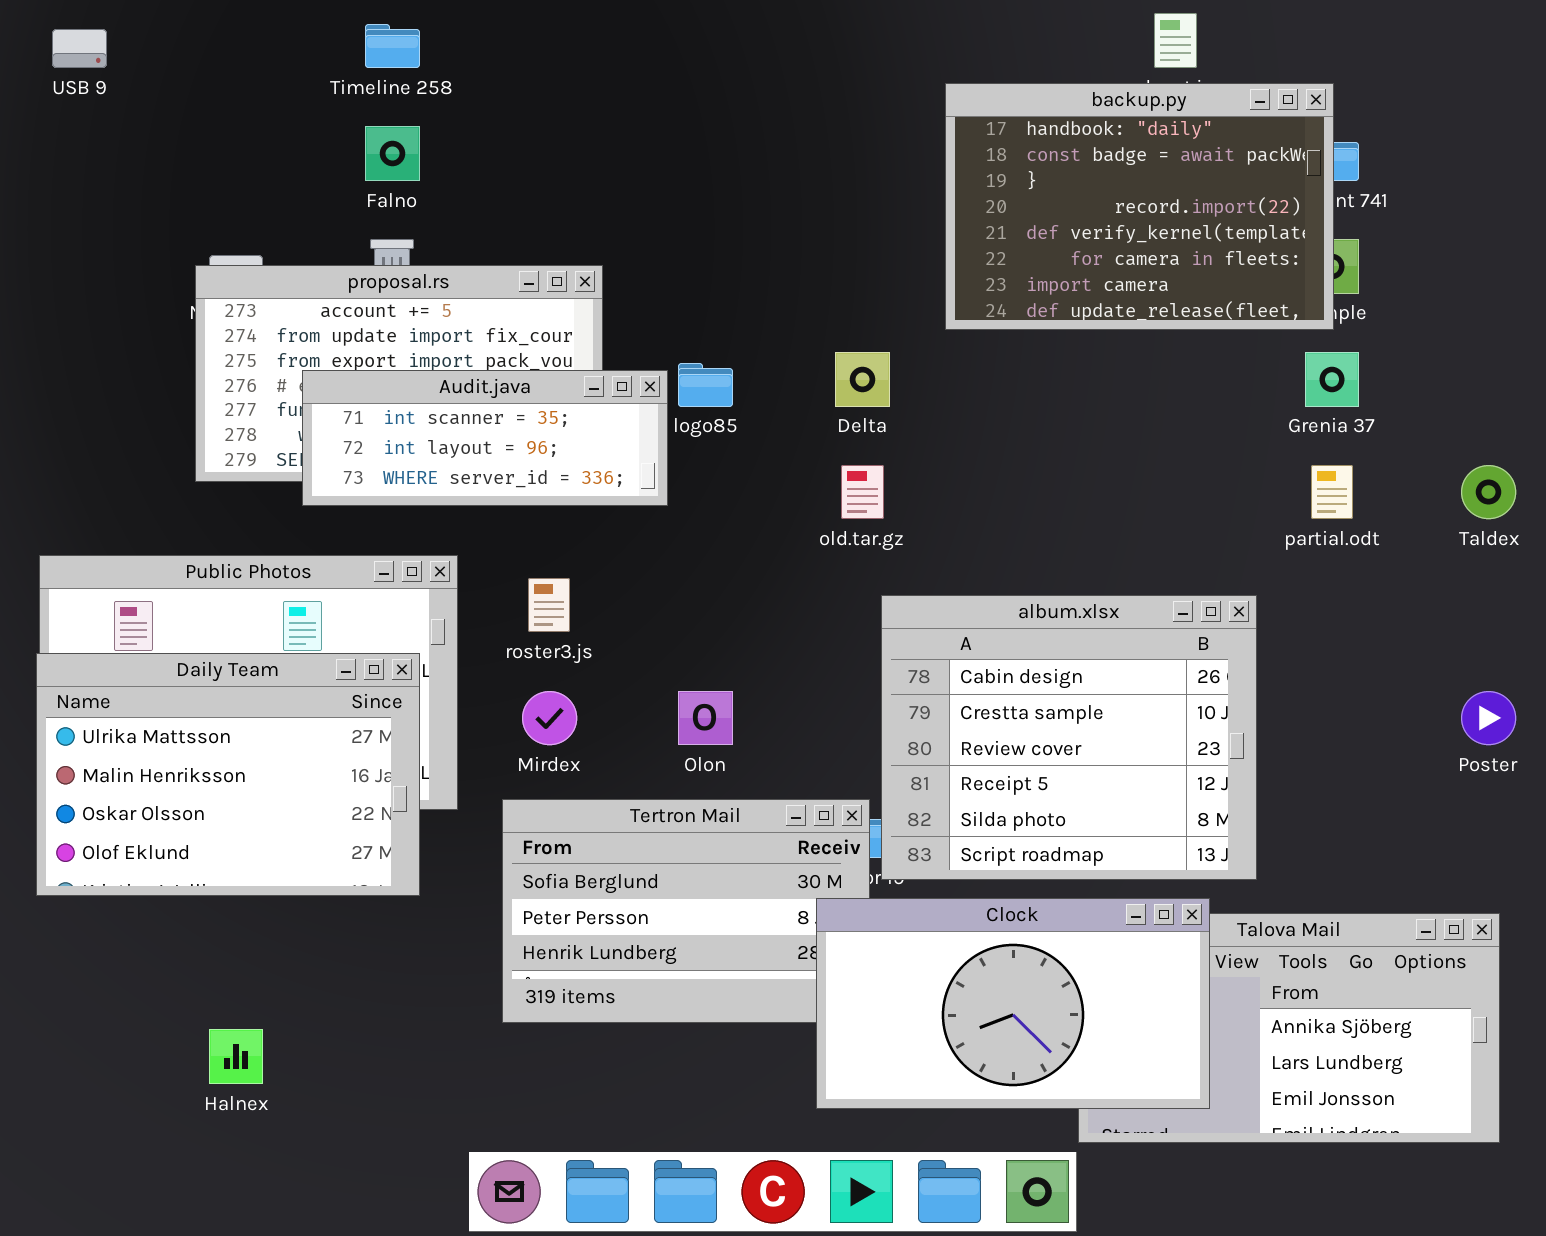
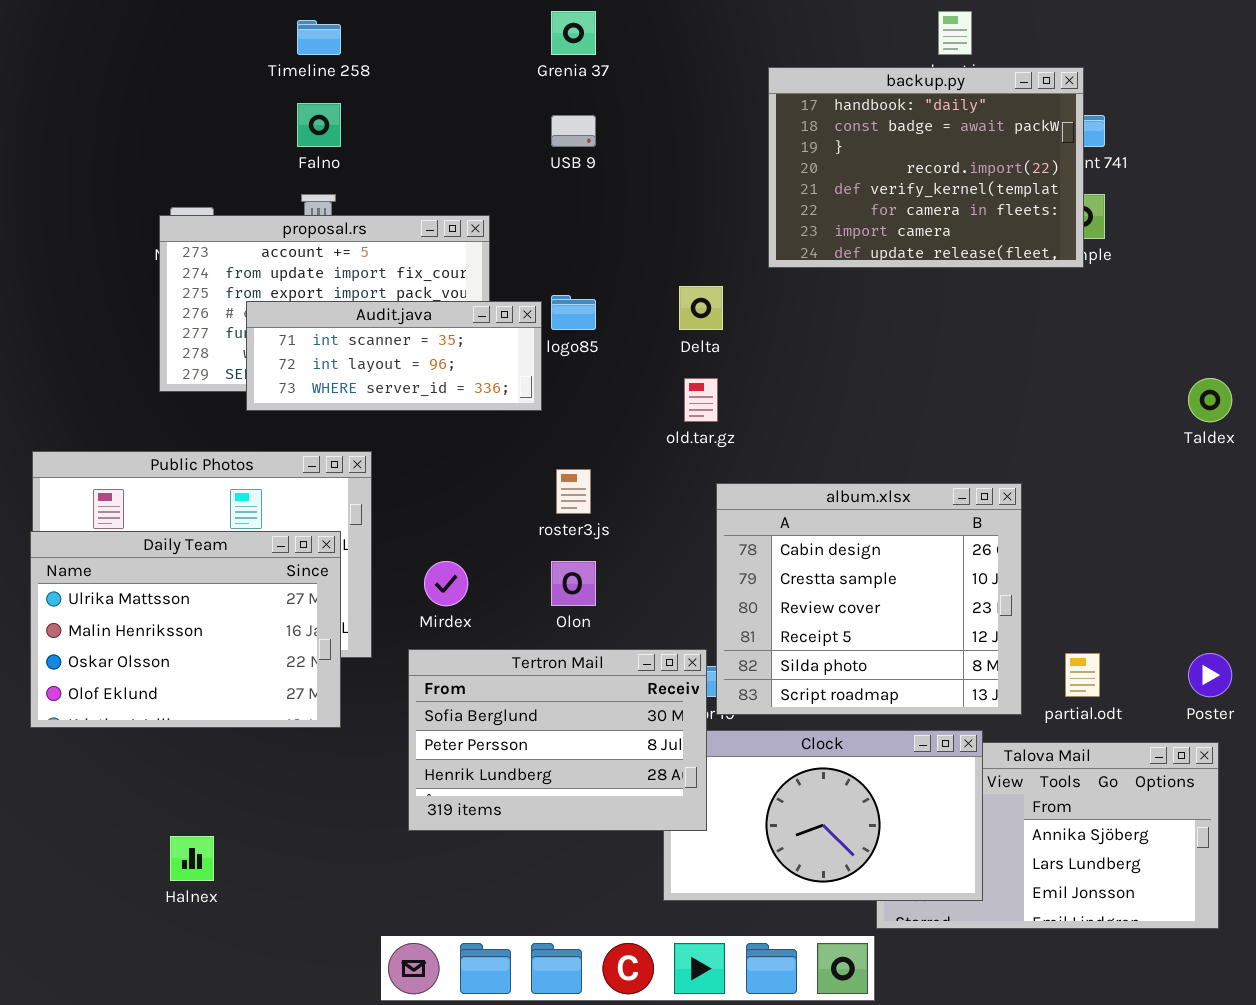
USB 9: [52,29,107,68] -> [551,115,596,147], moved
Grenia 37: [1305,352,1359,407] -> [551,11,596,55], moved
partial.odt: [1311,465,1353,519] -> [1065,653,1100,697], moved
roster3.js: [528,578,570,632] -> [556,469,591,514], moved
Poster: [1461,691,1516,745] -> [1188,653,1232,697], moved
Tertron Mail: [502,799,870,1023] -> [408,649,707,831], raised

